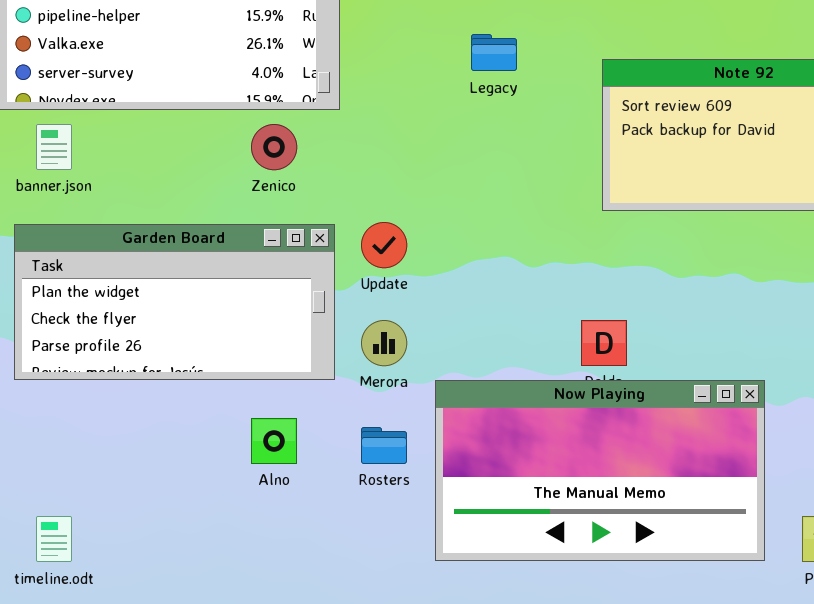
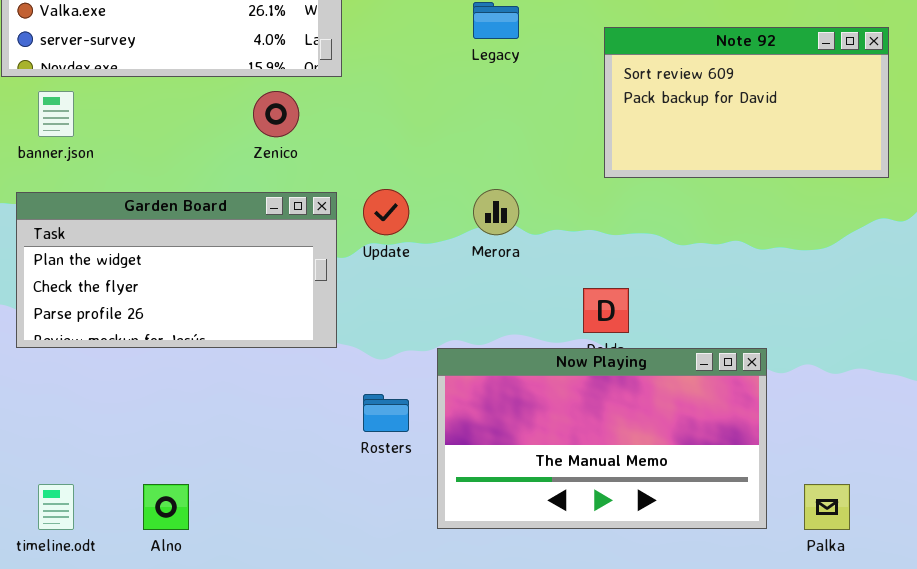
Merora: [361,320,407,366] -> [473,189,519,235], moved
Alno: [251,418,297,464] -> [143,484,189,530], moved

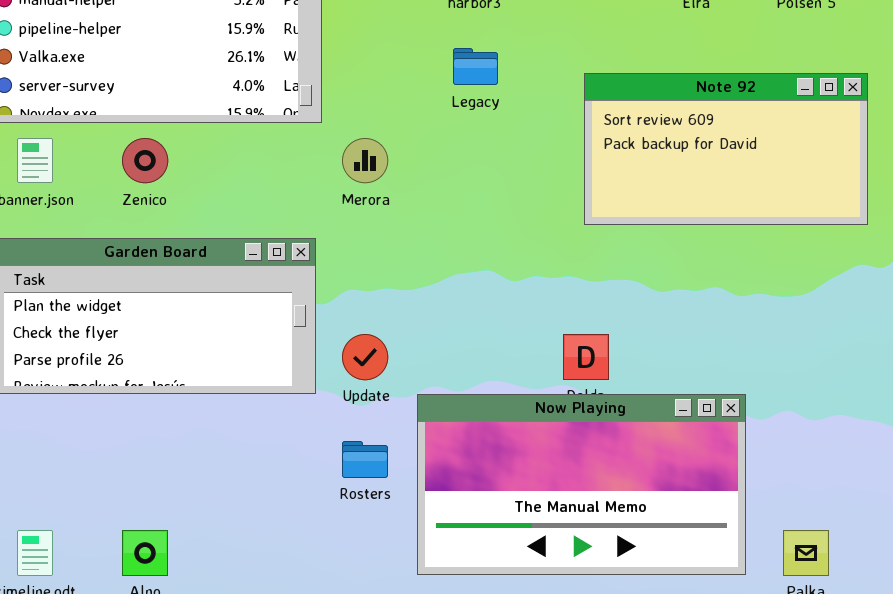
Zenico: [253,91,299,137] -> [122,138,168,183], moved
Update: [363,189,409,235] -> [342,334,388,380], moved
Merora: [473,189,519,235] -> [342,138,388,183], moved

